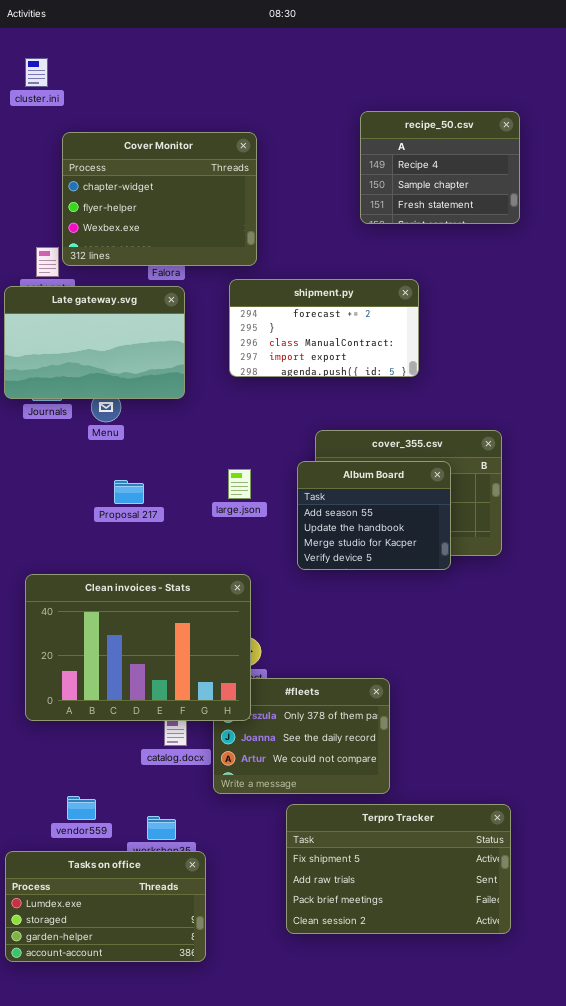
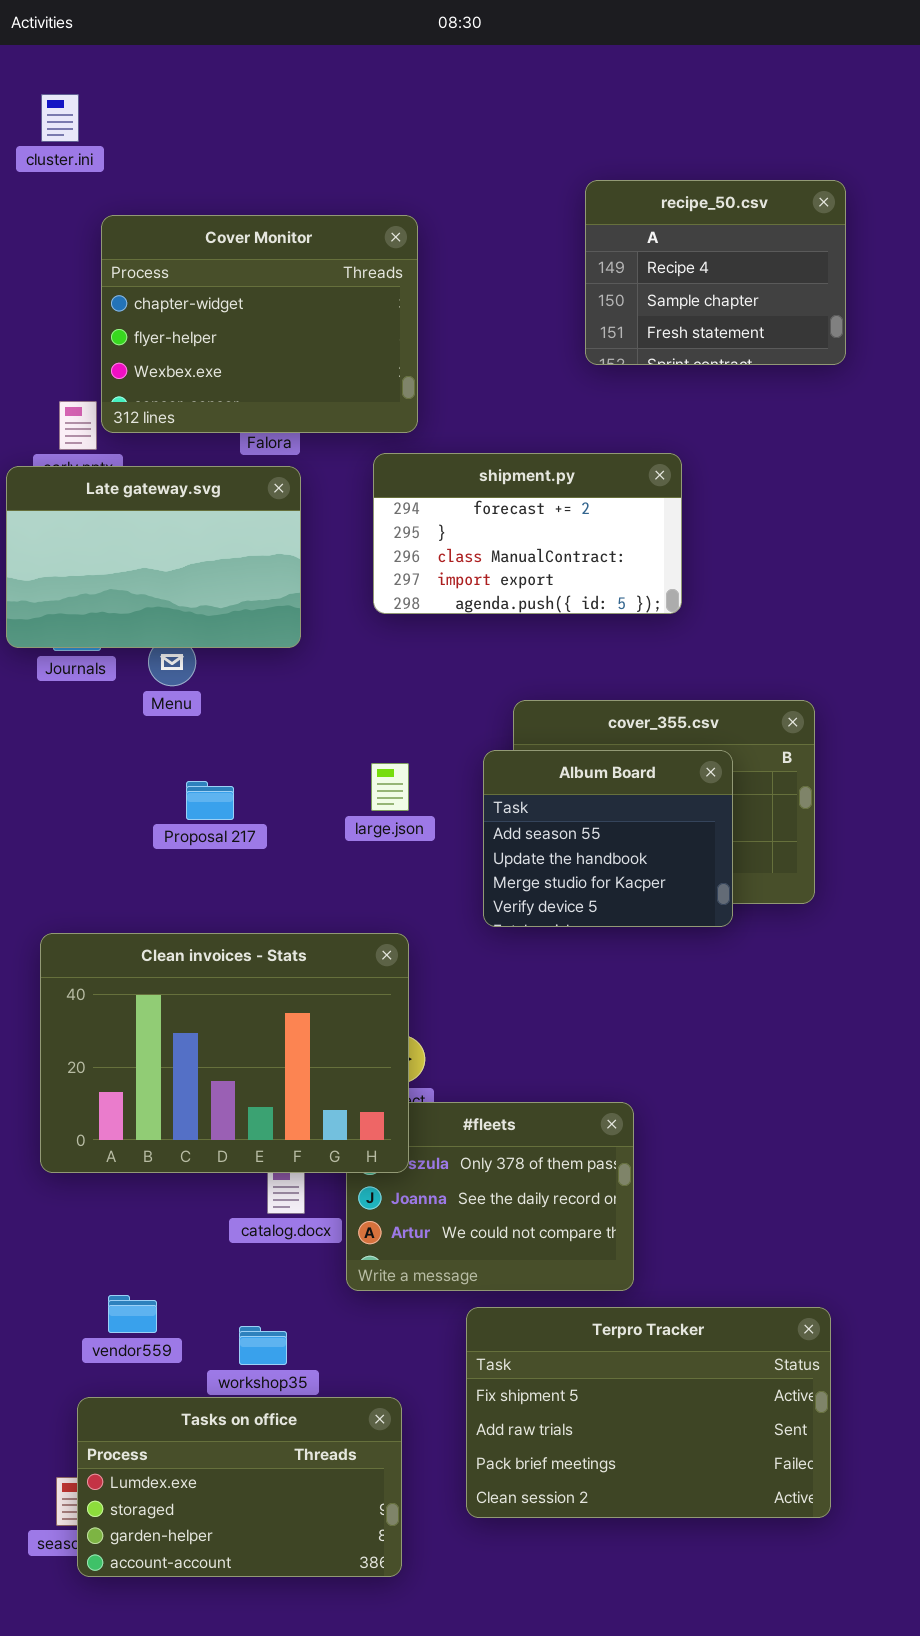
Tasks on office: [5,851,206,962] -> [77,1397,402,1577], moved

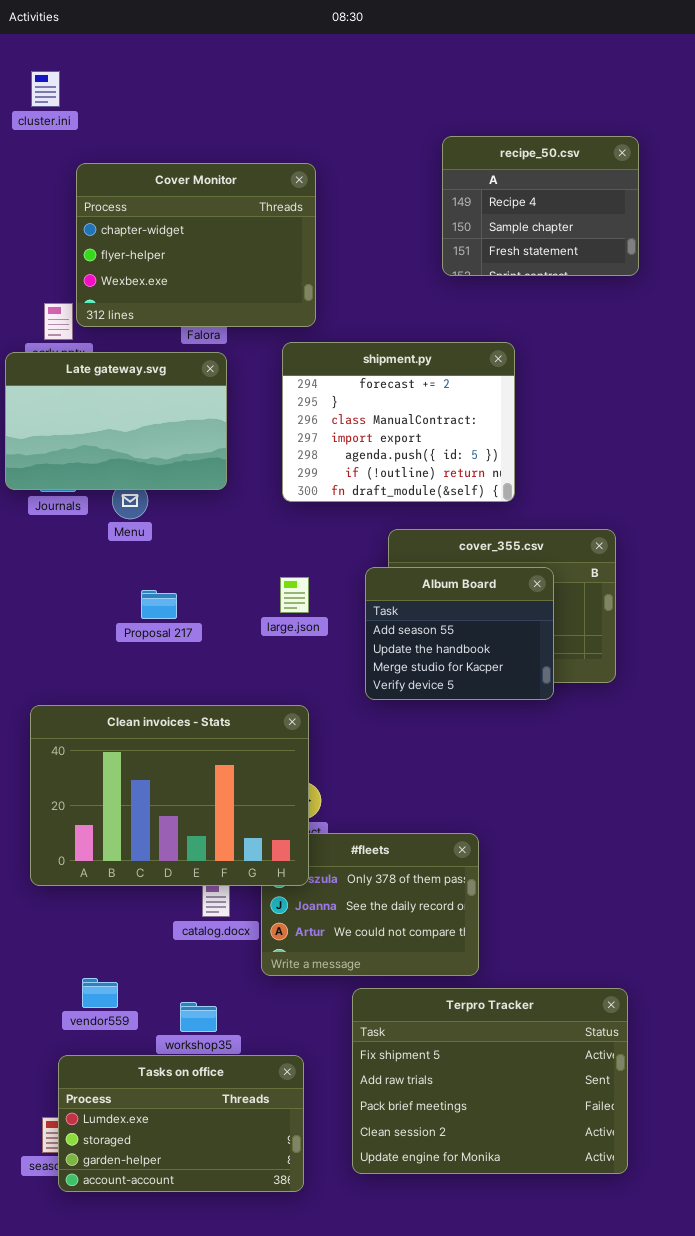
shipment.py: [373,453,682,614] -> [282,342,515,502], resized
Terpro Tracker: [466,1307,831,1518] -> [352,988,628,1174], resized

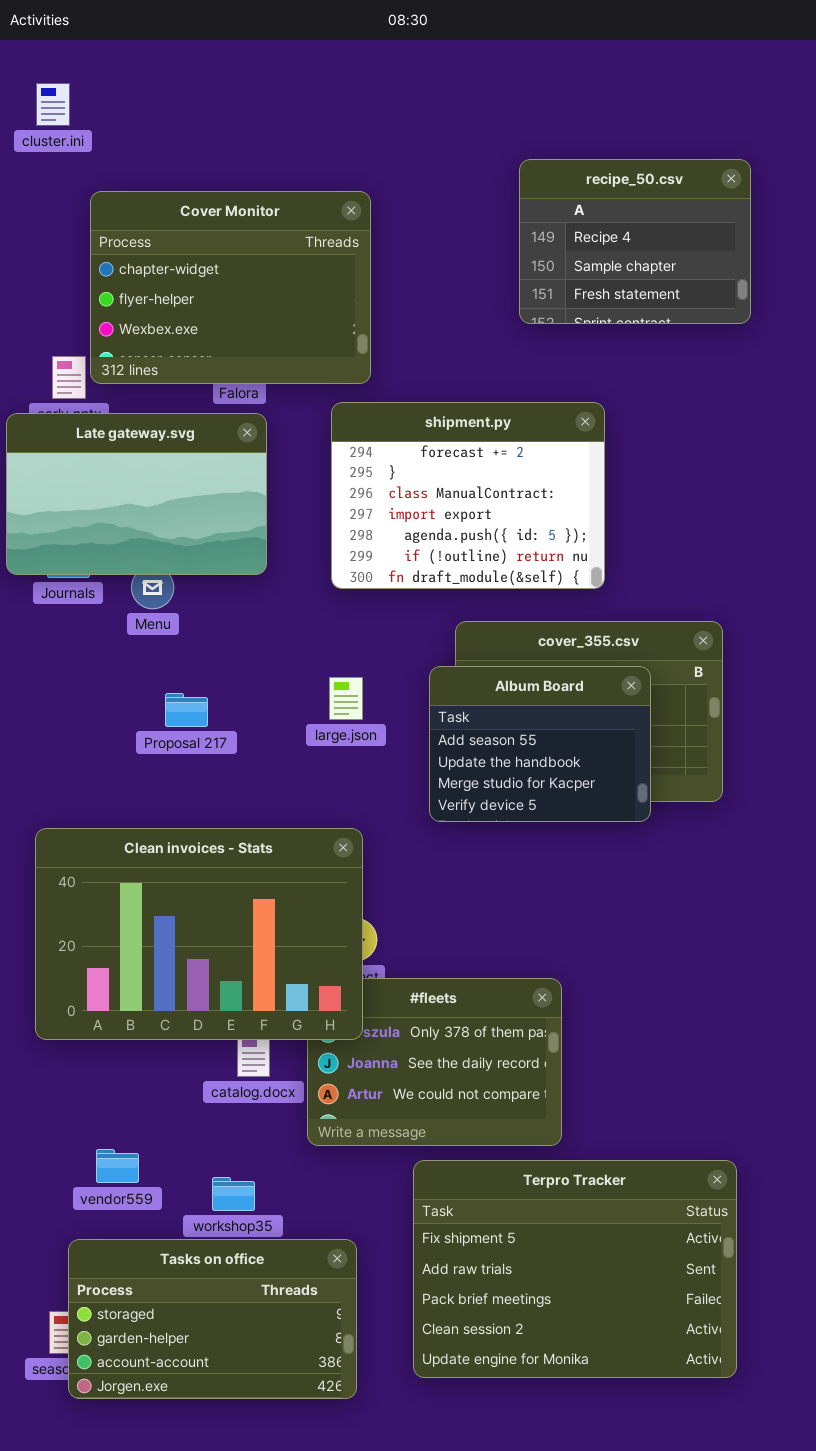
Tasks on office: [58,1055,304,1192] -> [68,1239,357,1399], scrolled down 1 row

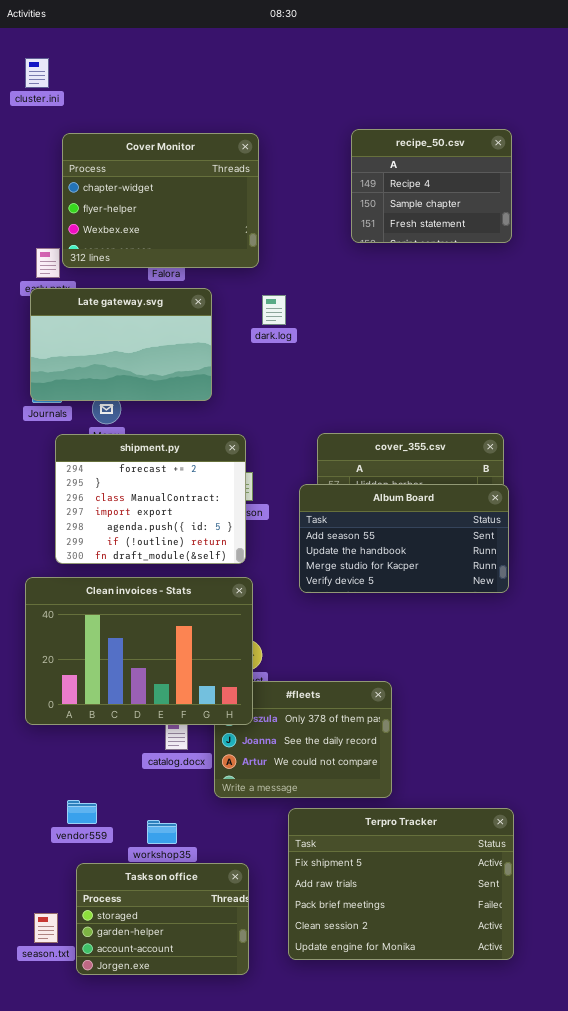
recipe_50.csv: [519,159,751,324] -> [351,129,512,243], moved
shipment.py: [331,402,605,589] -> [55,434,246,564], moved
Late gateway.svg: [6,413,267,575] -> [30,288,212,401], moved
Album Board: [429,666,651,822] -> [299,484,509,593], moved, resized
Tasks on office: [68,1239,357,1399] -> [76,863,249,975], resized

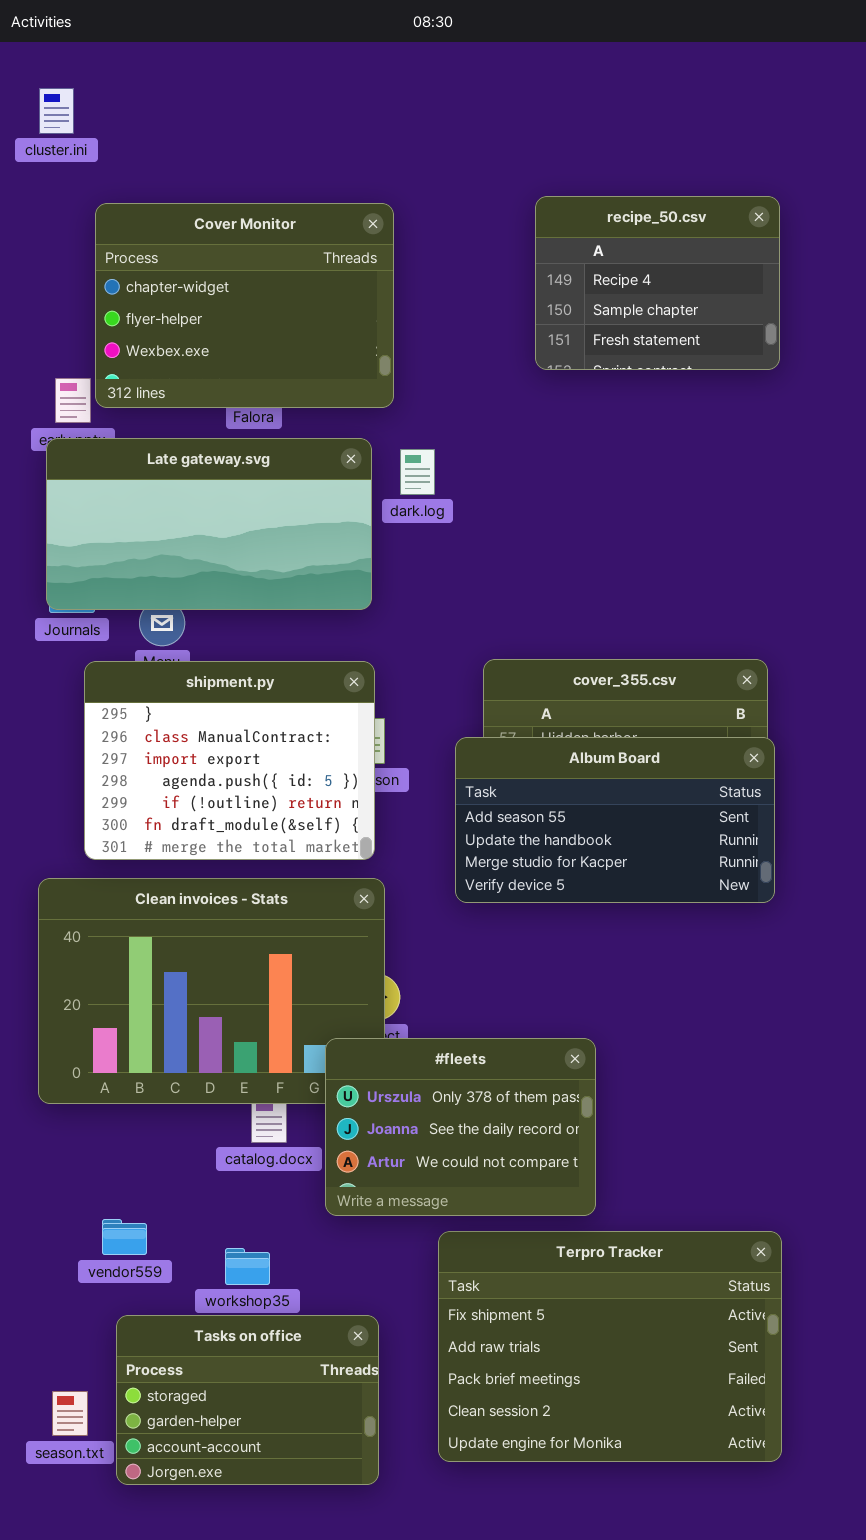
Late gateway.svg: [30,288,212,401] -> [46,438,372,610], resized
shipment.py: [55,434,246,564] -> [84,661,375,860], scrolled down 1 row
#fleets: [214,681,392,798] -> [325,1038,596,1216], raised

